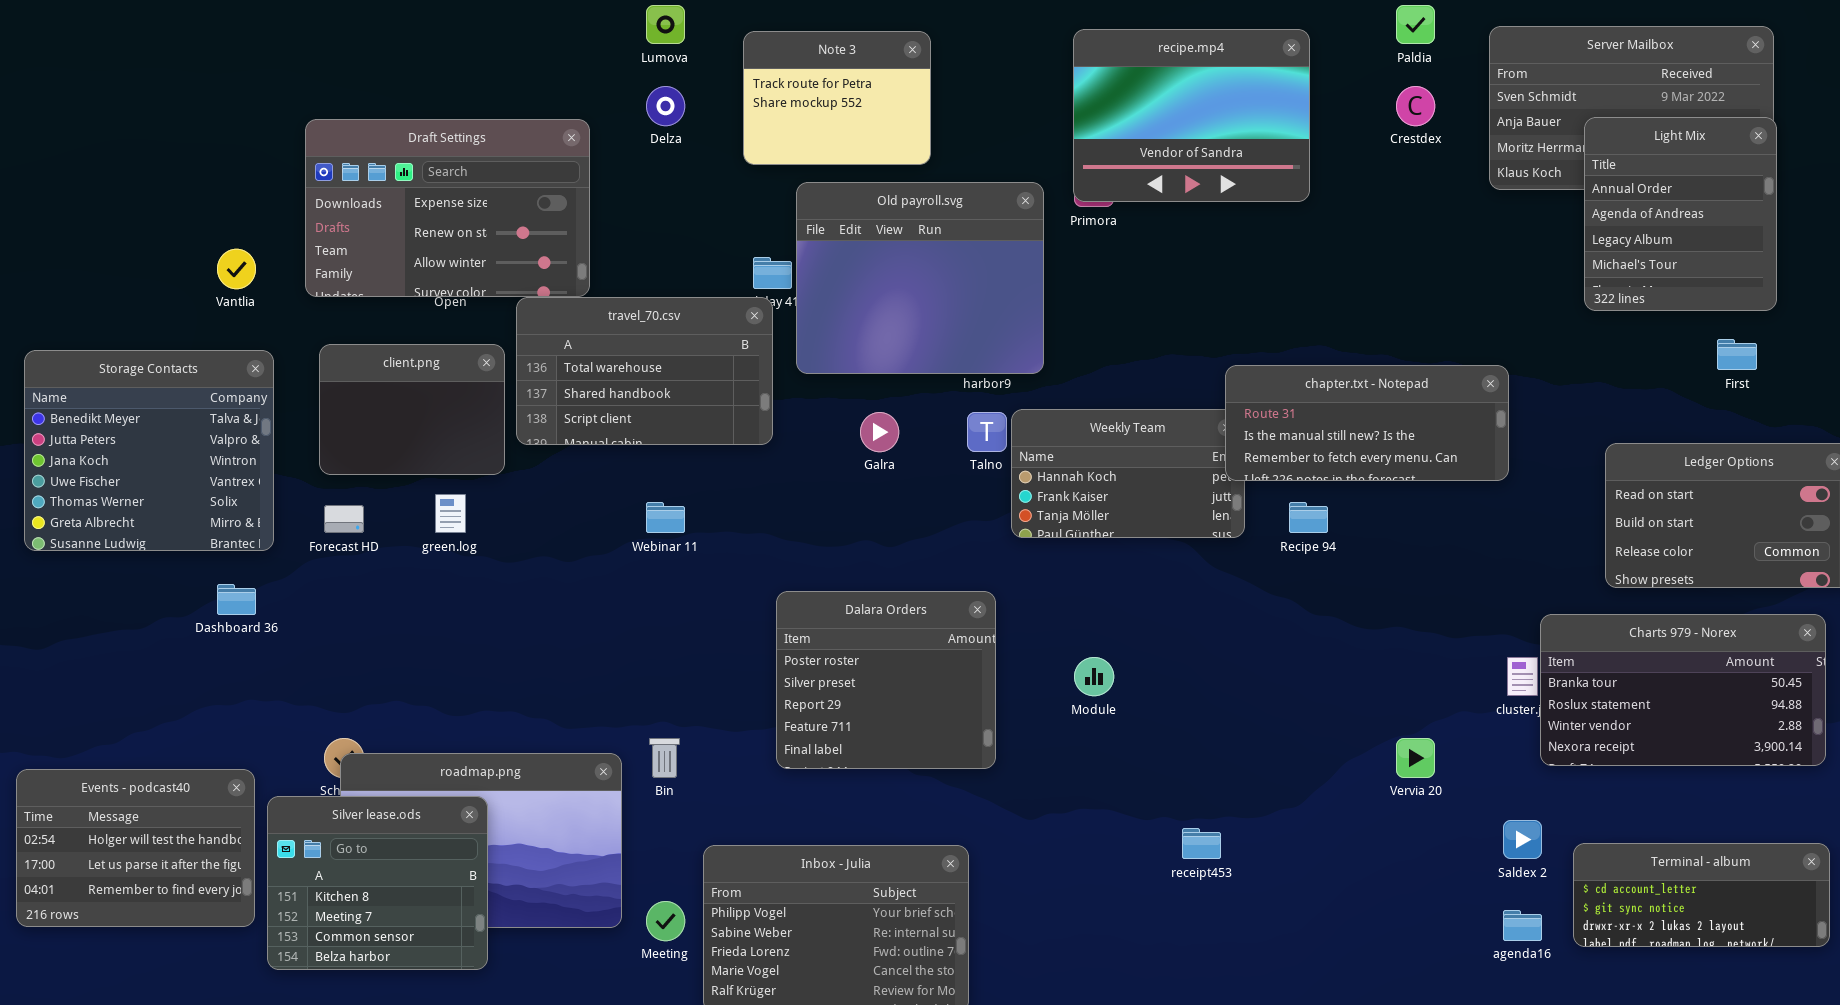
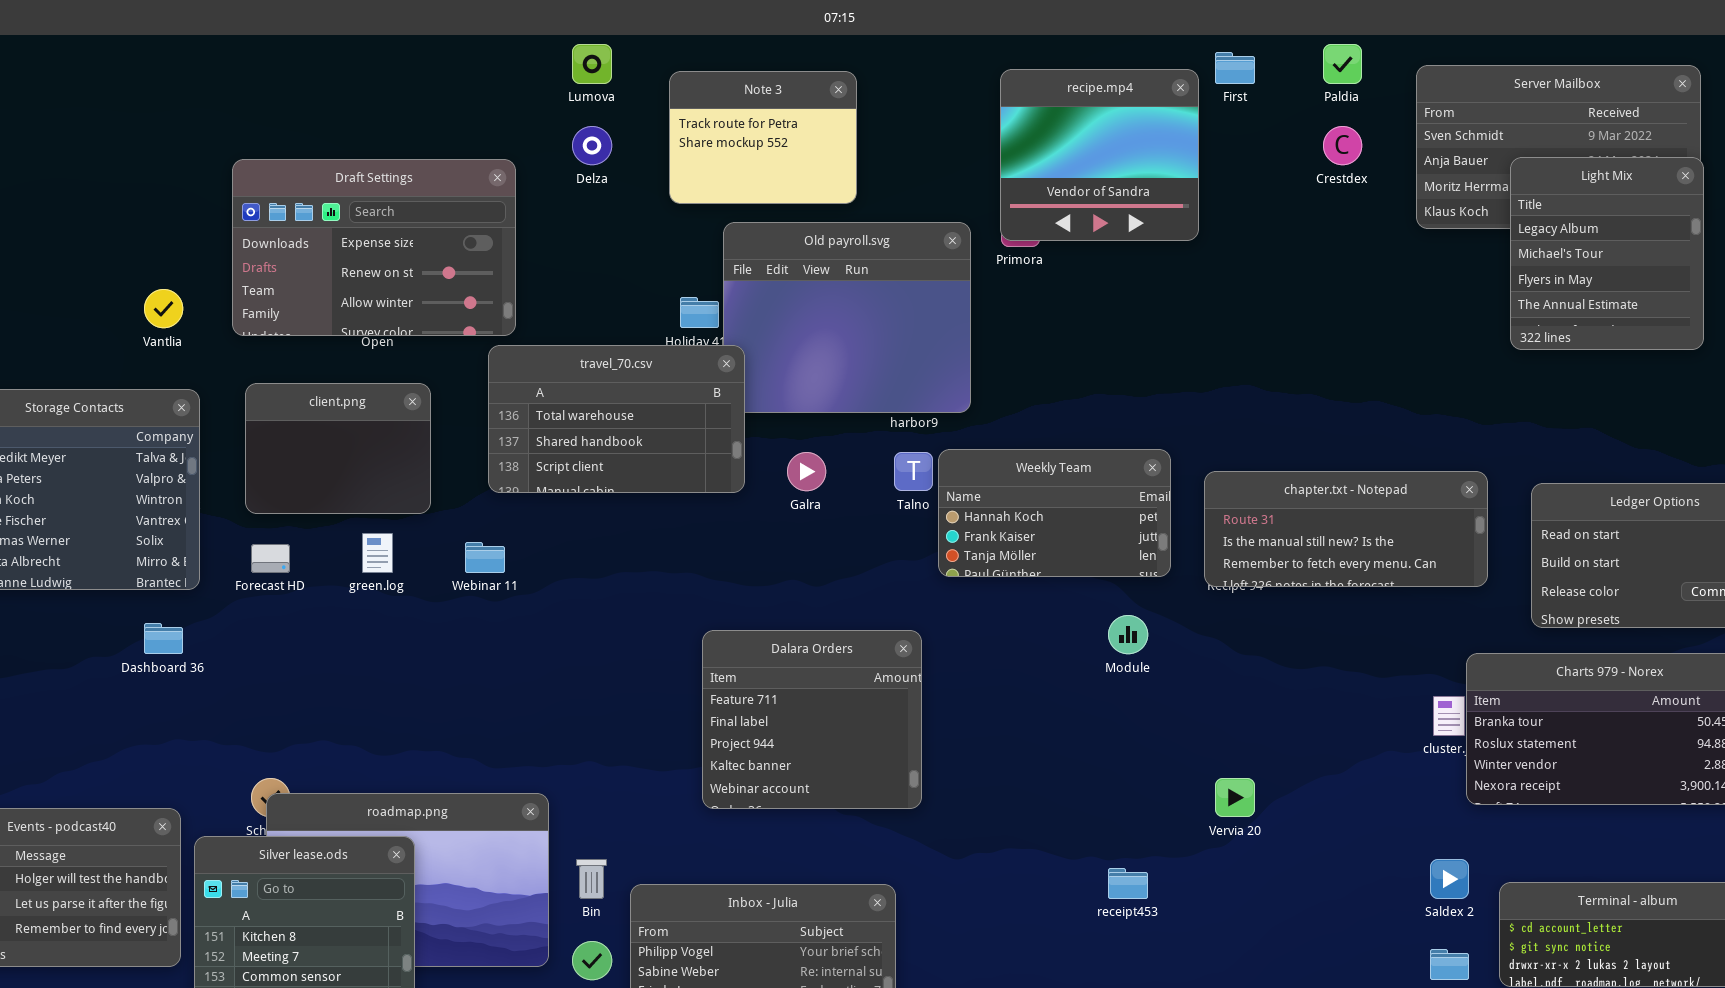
recipe.mp4: [1073,29,1310,202] -> [1000,69,1199,241], resized
Light Mix: [1584,117,1777,311] -> [1510,157,1704,350], scrolled down 2 rows
travel_70.csv: [516,297,773,445] -> [488,345,745,493], moved
First: [1717,339,1757,370] -> [1215,52,1255,84], moved
chapter.txt - Notepad: [1225,365,1509,481] -> [1204,471,1488,587], moved
Webinar 11: [646,502,685,533] -> [465,542,505,573], moved
Dalara Orders: [776,591,996,769] -> [702,630,922,809], scrolled down 3 rows
Module: [1074,657,1114,696] -> [1108,615,1148,654], moved
Bin: [649,738,680,778] -> [576,859,607,899], moved
Vervia 20: [1396,738,1435,778] -> [1215,778,1255,817], moved

